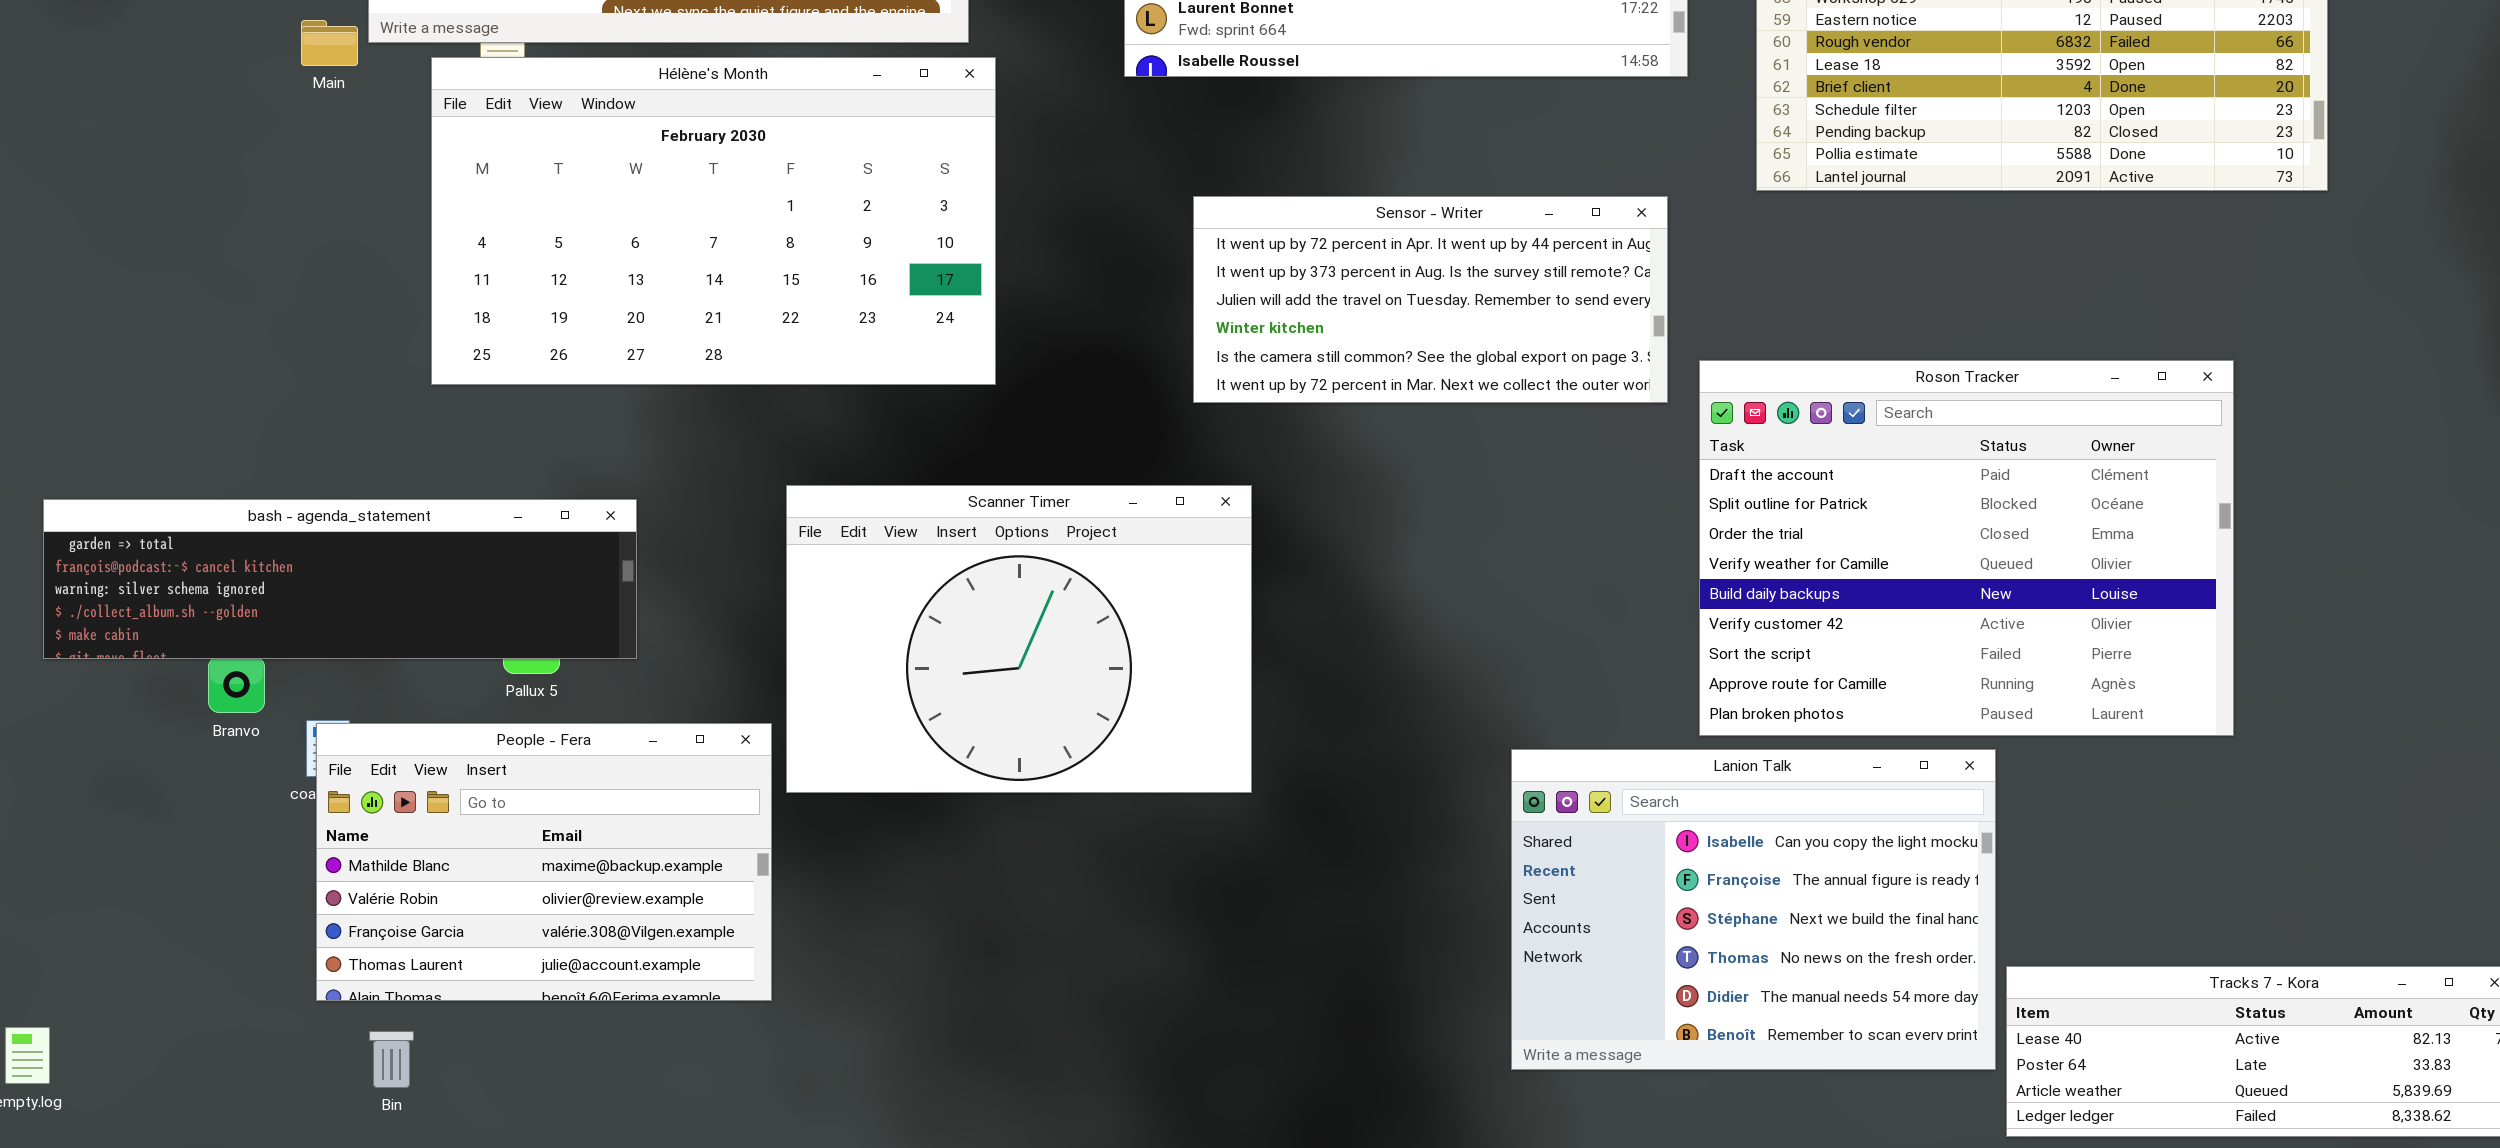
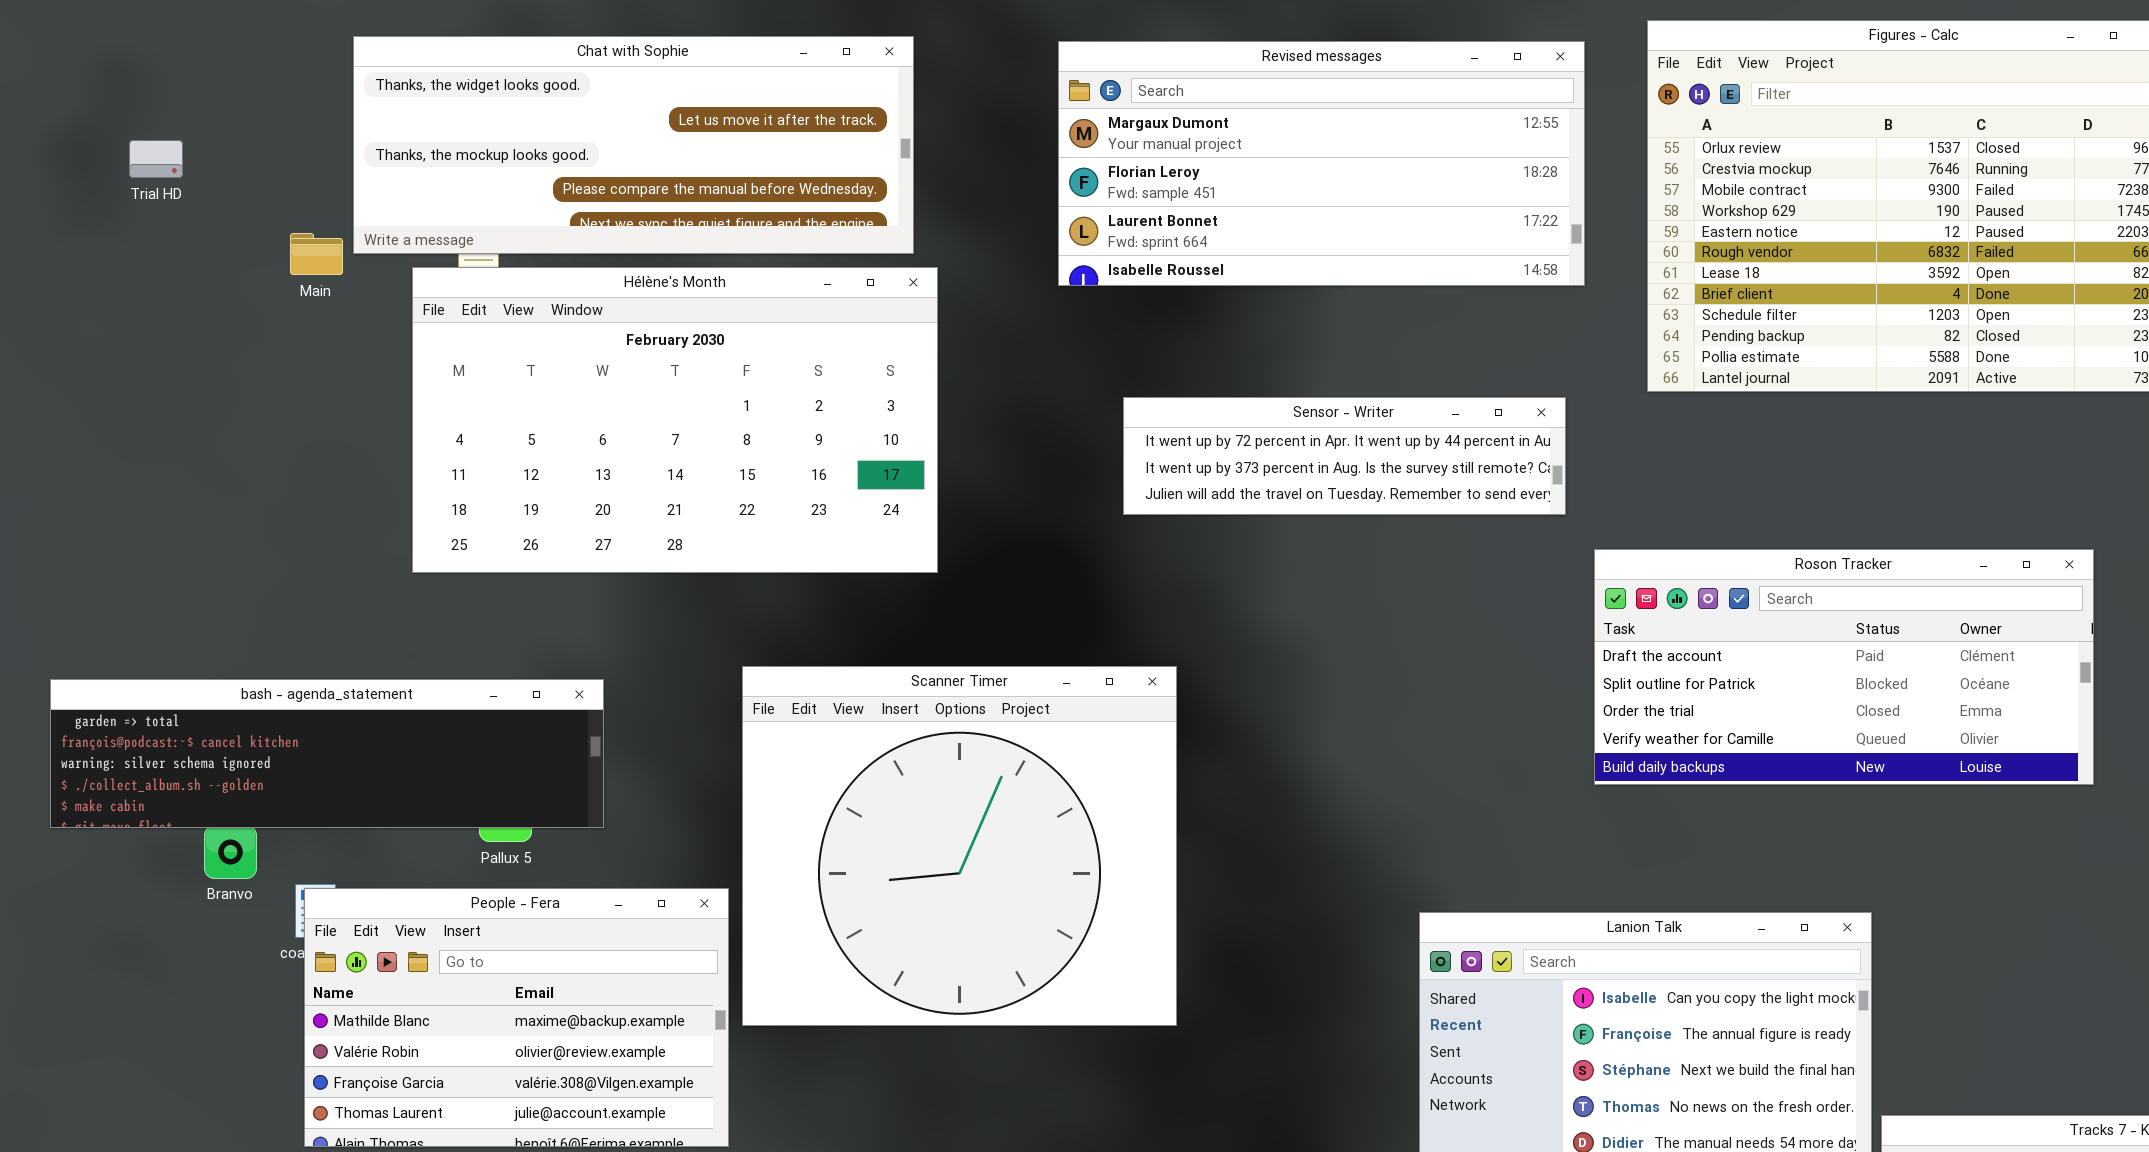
Sensor - Writer: [1193,196,1668,403] -> [1123,397,1566,515], resized
Roson Tracker: [1699,360,2234,736] -> [1594,549,2094,785], resized
Scanner Timer: [786,485,1252,793] -> [742,666,1177,1026], resized

